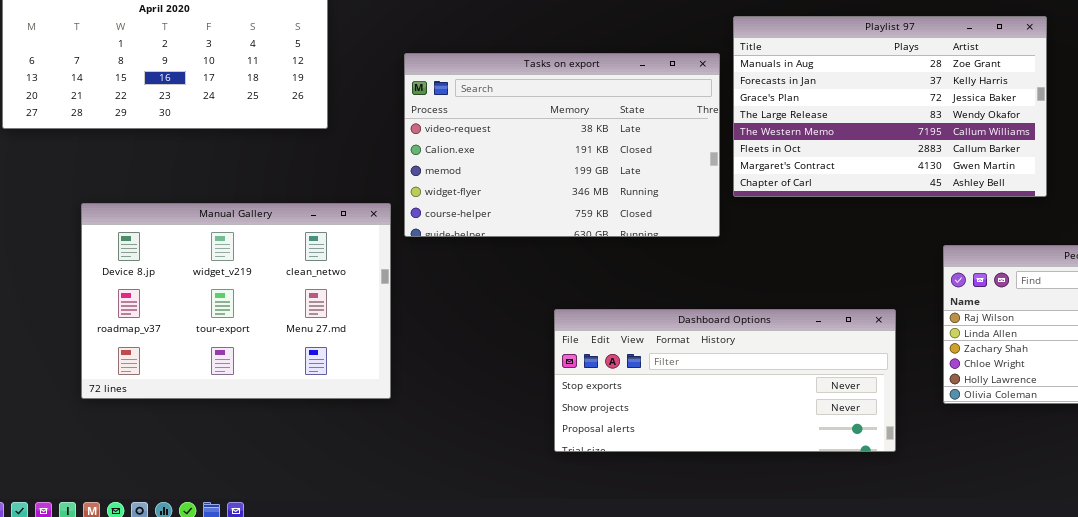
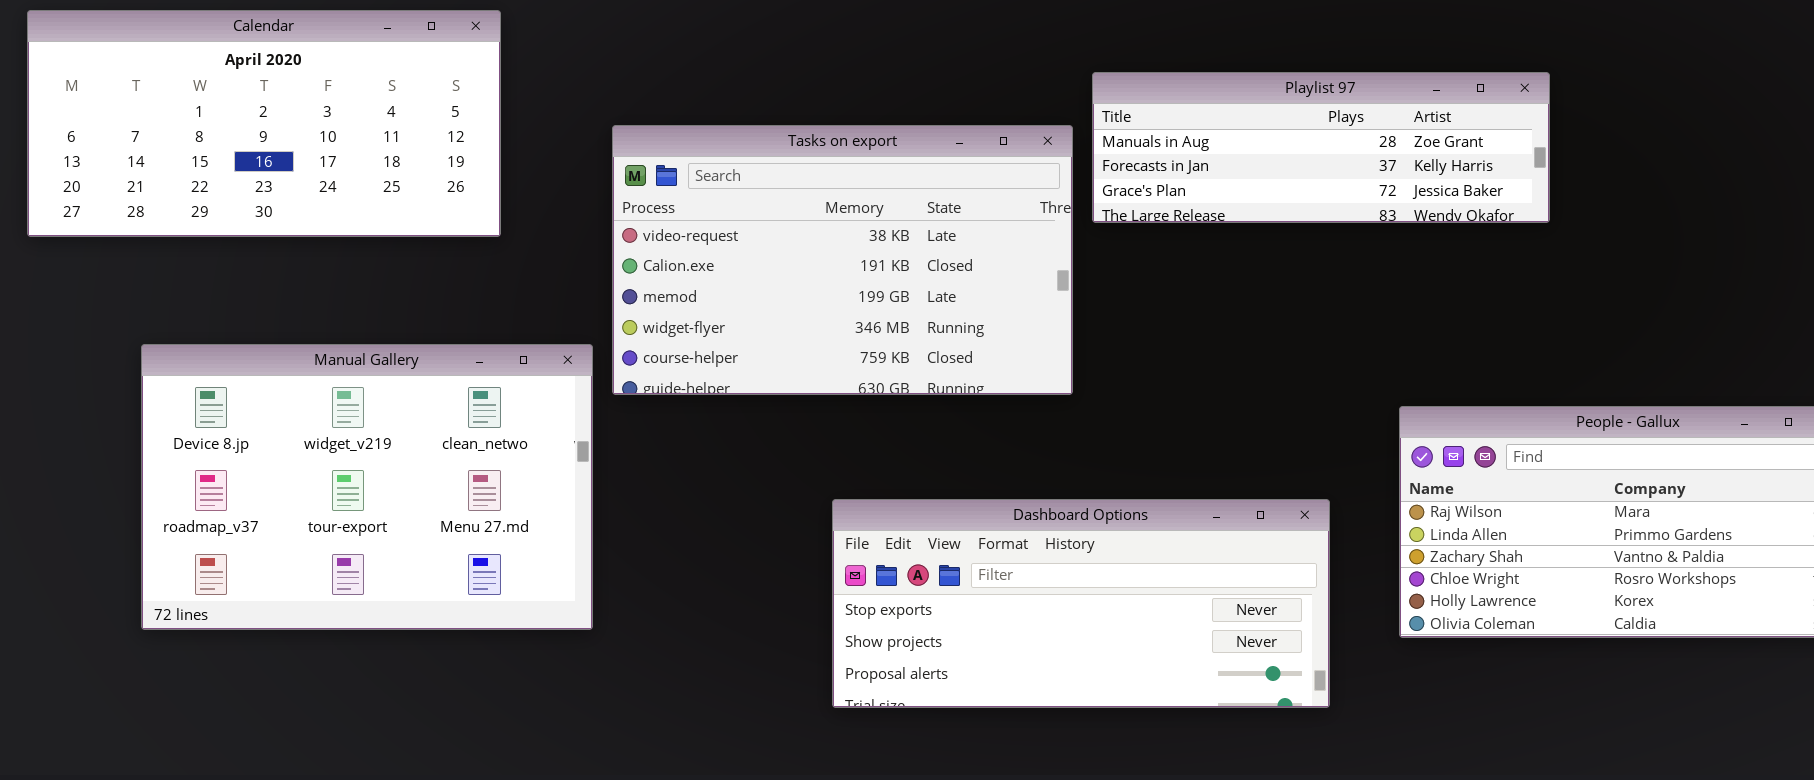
Playlist 97: [733,16,1047,197] -> [1092,72,1550,223], resized

